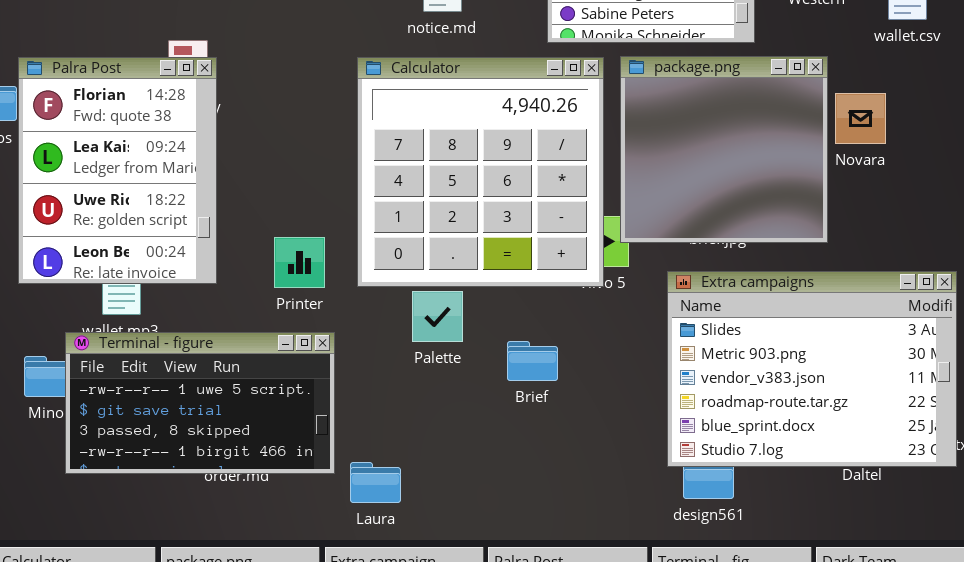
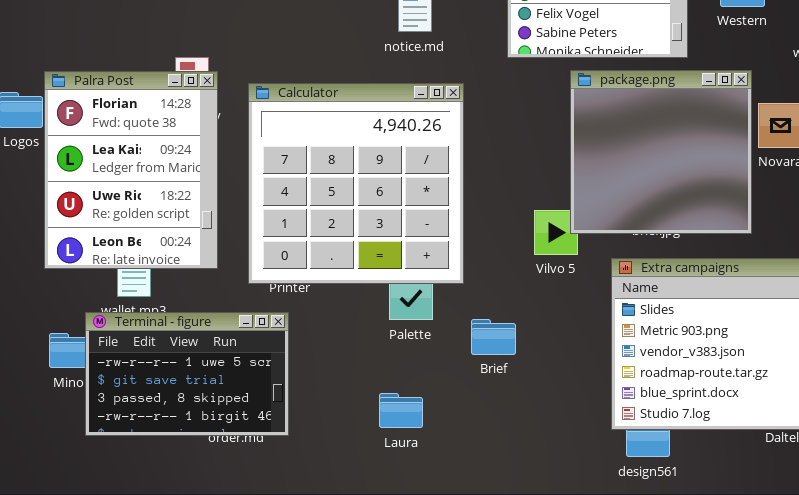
Calculator: [357,57,604,287] -> [248,83,464,284], moved
Terminal - figure: [65,332,335,474] -> [85,312,289,436], resized
Laura: [350,462,401,503] -> [379,393,423,428], moved

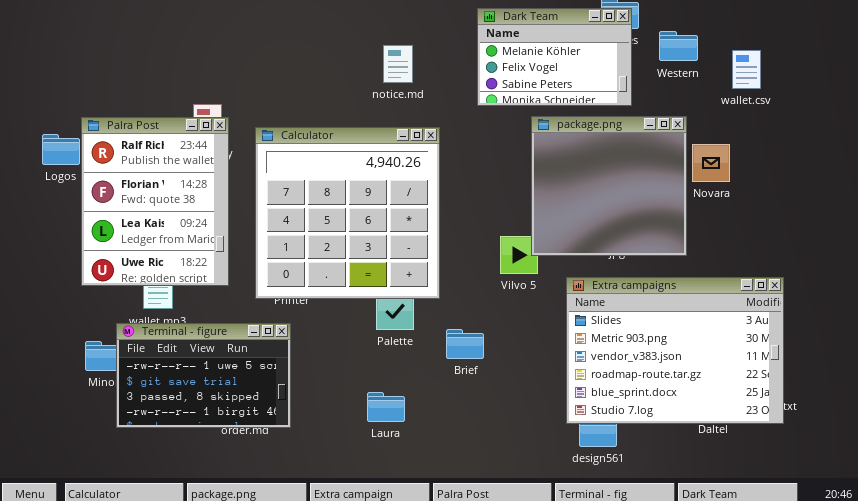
Palra Post: [44,71,218,269] -> [81,117,229,286], scrolled up 1 row

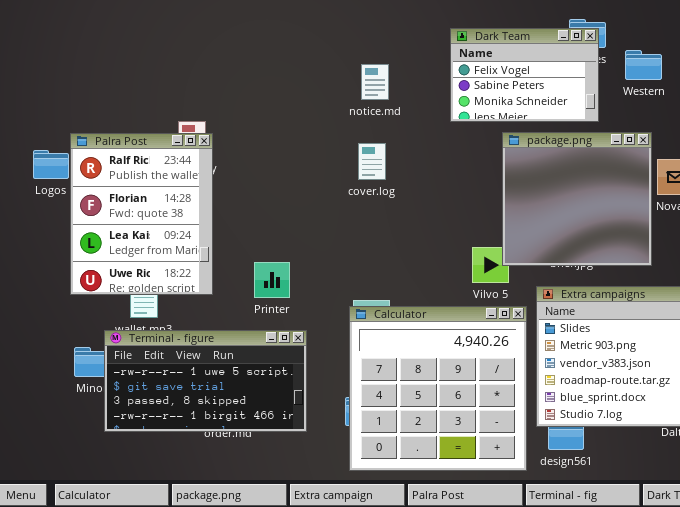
Dark Team: [477,8,632,106] -> [450,28,599,122], scrolled down 1 row
Calculator: [255,127,440,299] -> [349,306,527,471], moved
Terminal - figure: [116,323,291,428] -> [104,330,307,432], resized

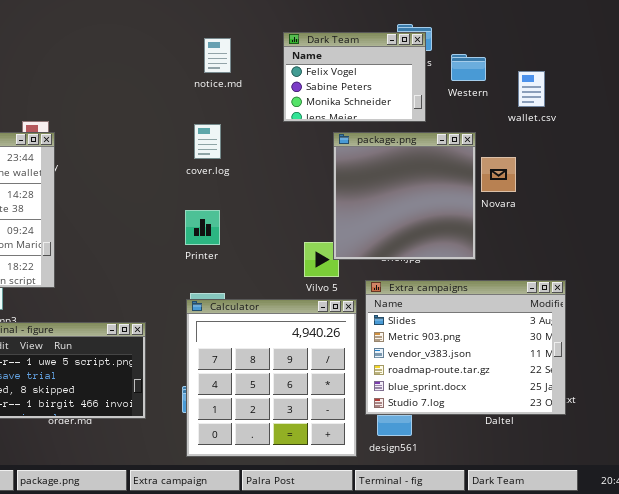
notice.md: [361,64,389,100] -> [204,38,231,73], moved
cover.log: [358,143,386,180] -> [194,124,221,159], moved
Printer: [254,262,290,298] -> [185,210,220,245], moved

